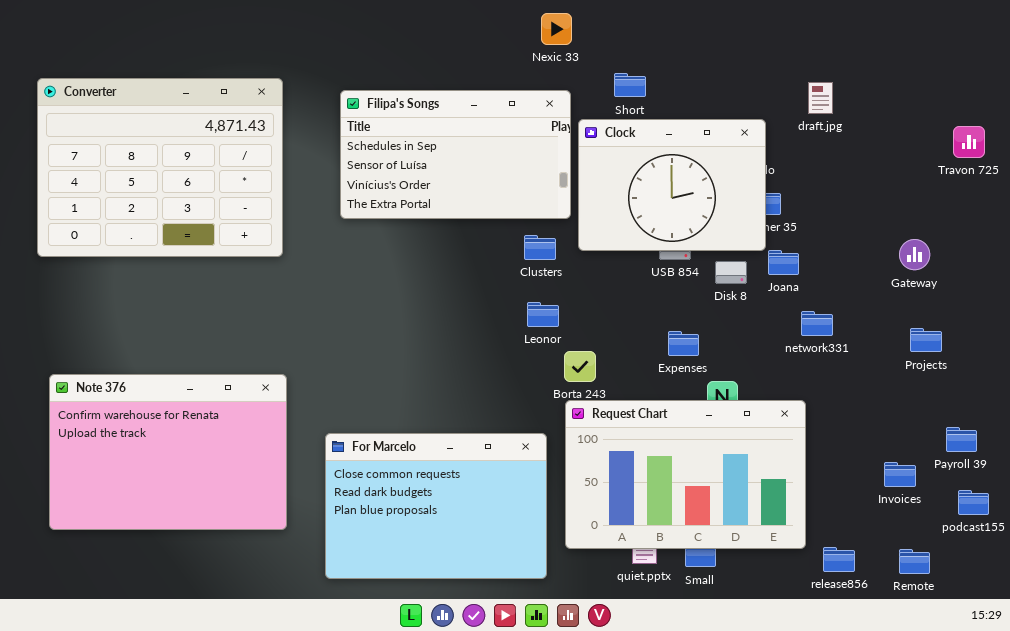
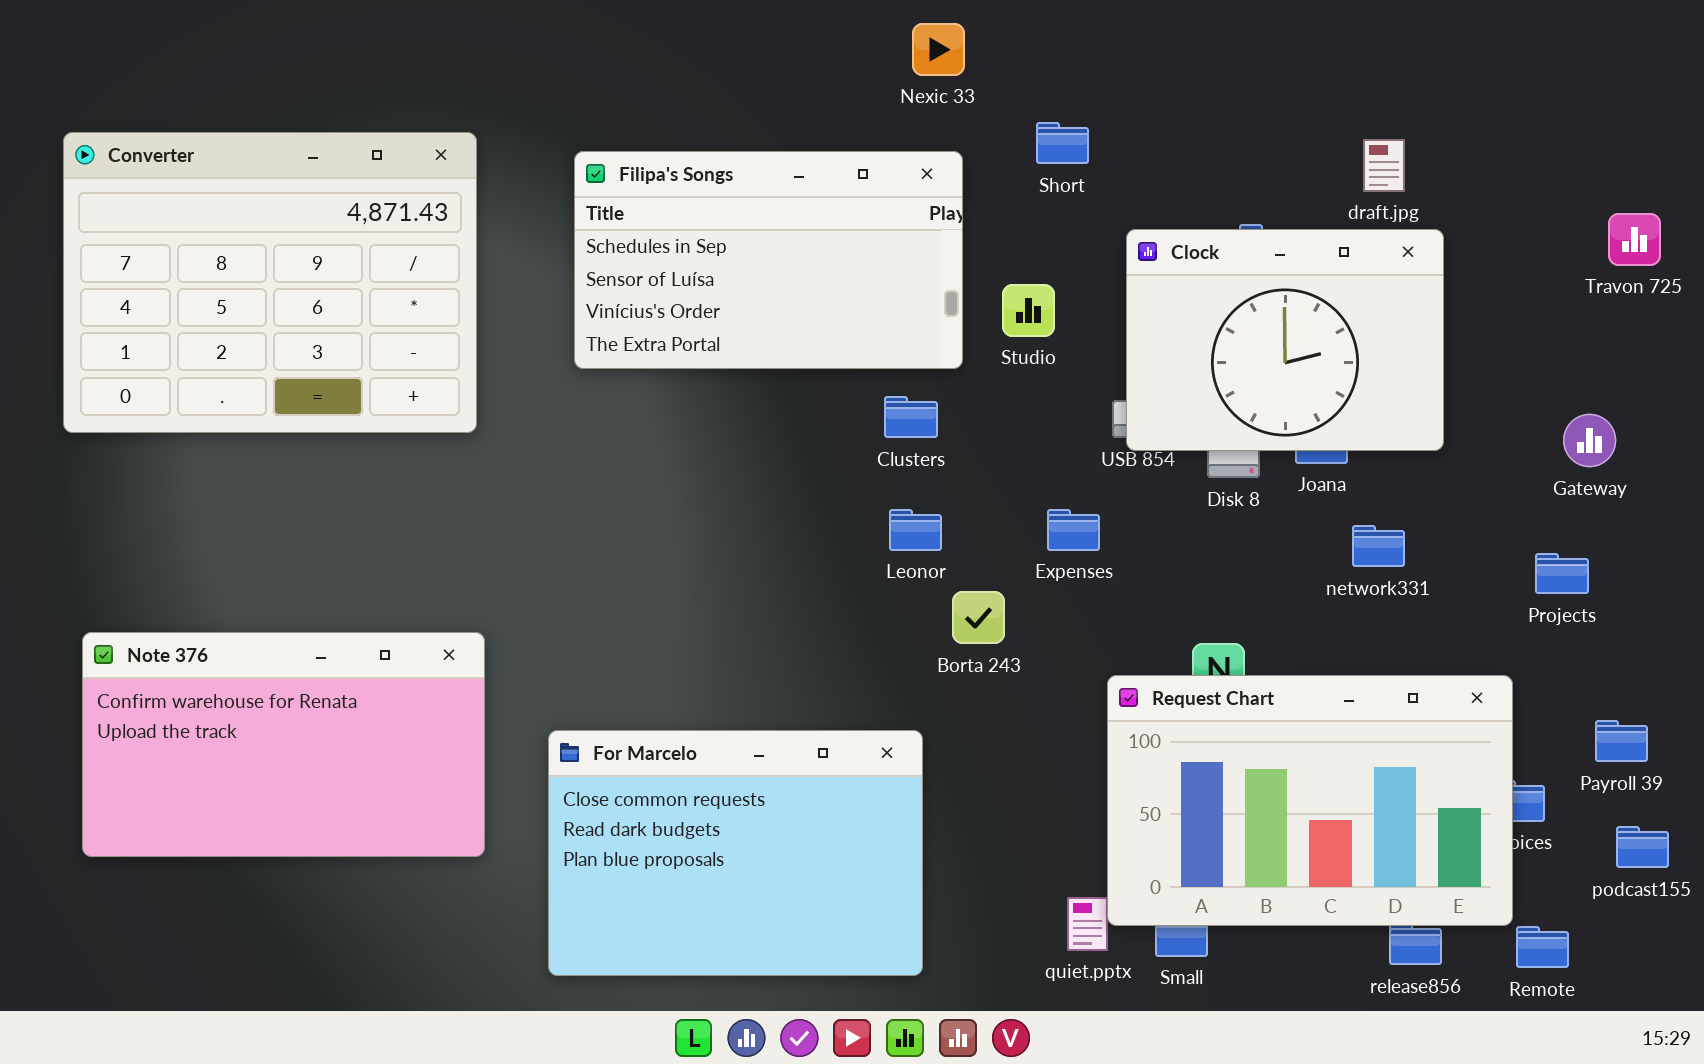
Clock: [578,119,766,251] -> [1126,229,1444,451], moved
Gateway: [899,239,930,270] -> [1563,414,1616,467], moved
Expenses: [668,331,699,356] -> [1047,509,1100,551], moved
Note 376: [49,374,287,530] -> [82,632,485,857], resized
Request Chart: [565,400,806,549] -> [1107,675,1513,926], moved

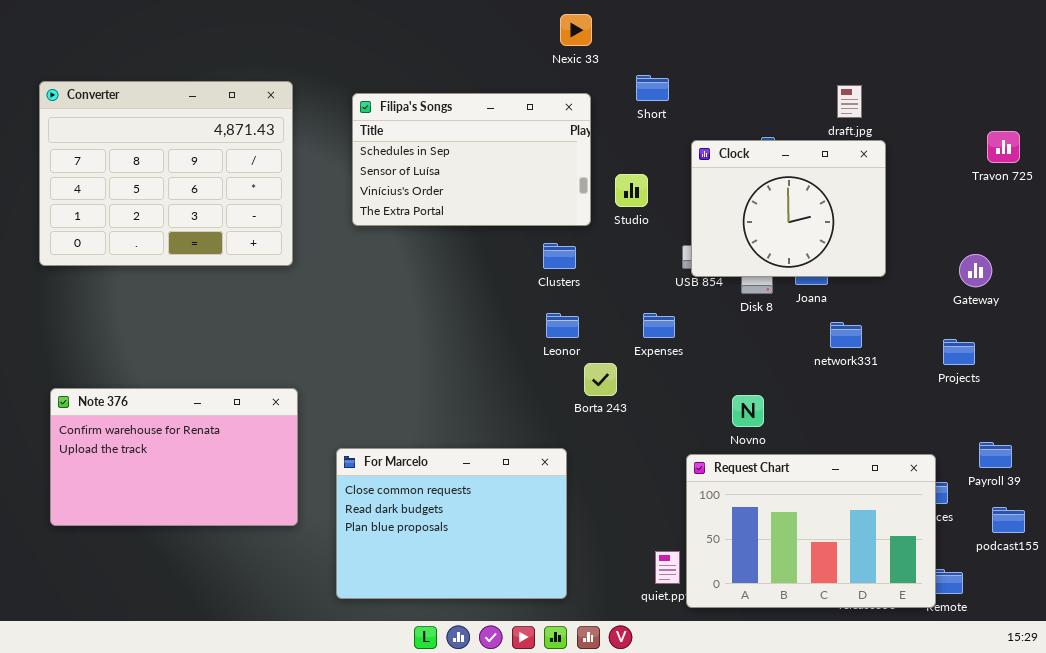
Request Chart: [1107,675,1513,926] -> [686,454,936,608], moved

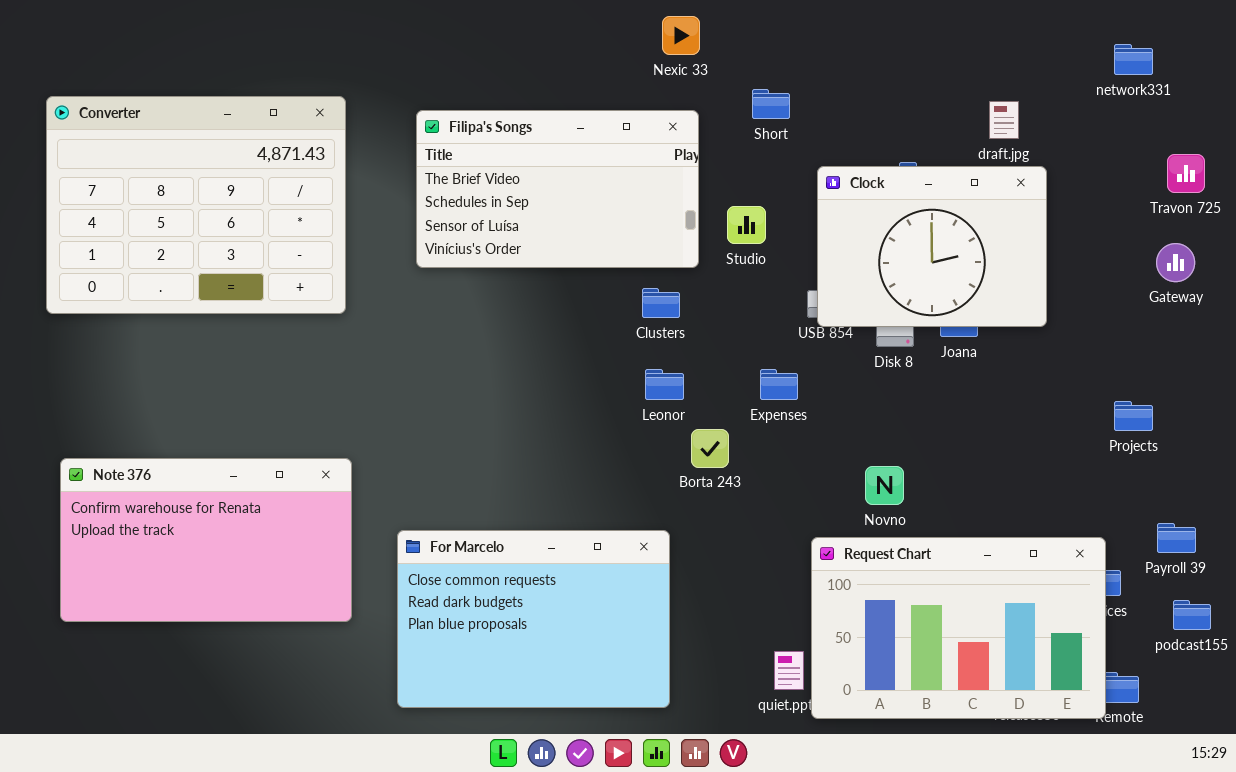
Filipa's Songs: [352,93,591,226] -> [416,110,699,268], scrolled up 1 row
Gateway: [959,254,992,287] -> [1156,243,1195,282], moved
network331: [830,322,862,348] -> [1114,44,1153,75], moved

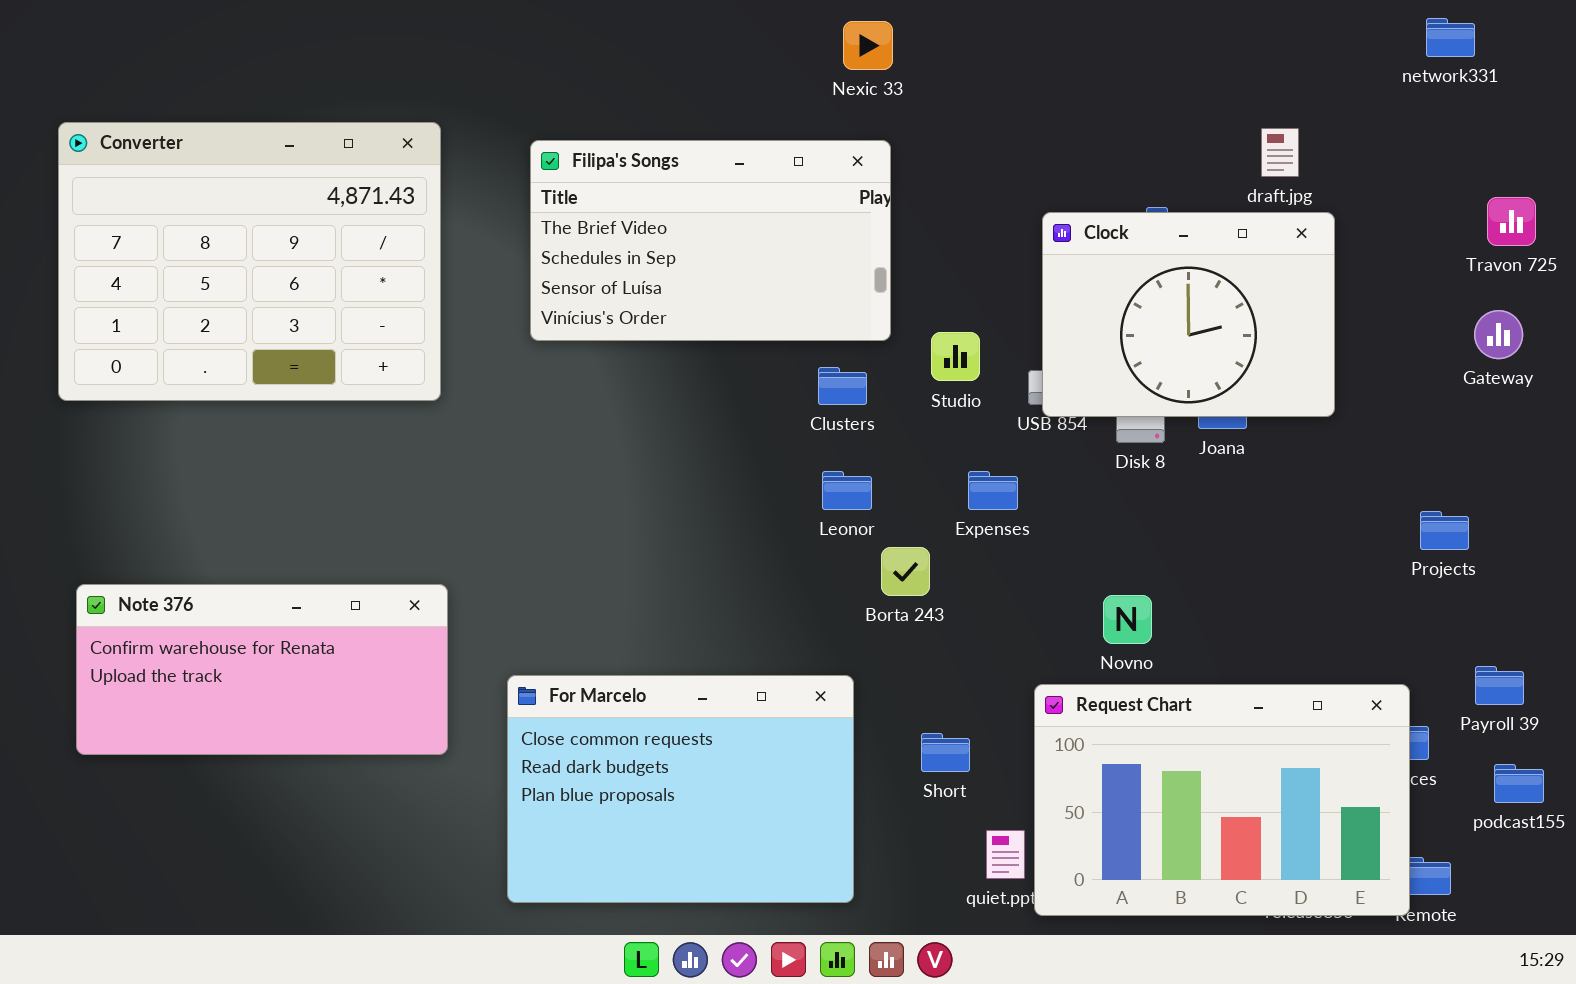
network331: [1114,44,1153,75] -> [1426,18,1475,57], moved
Short: [752,89,790,119] -> [921,733,970,772], moved
Studio: [727,206,766,244] -> [931,332,980,381], moved
Note 376: [60,458,352,622] -> [76,584,448,755], resized

